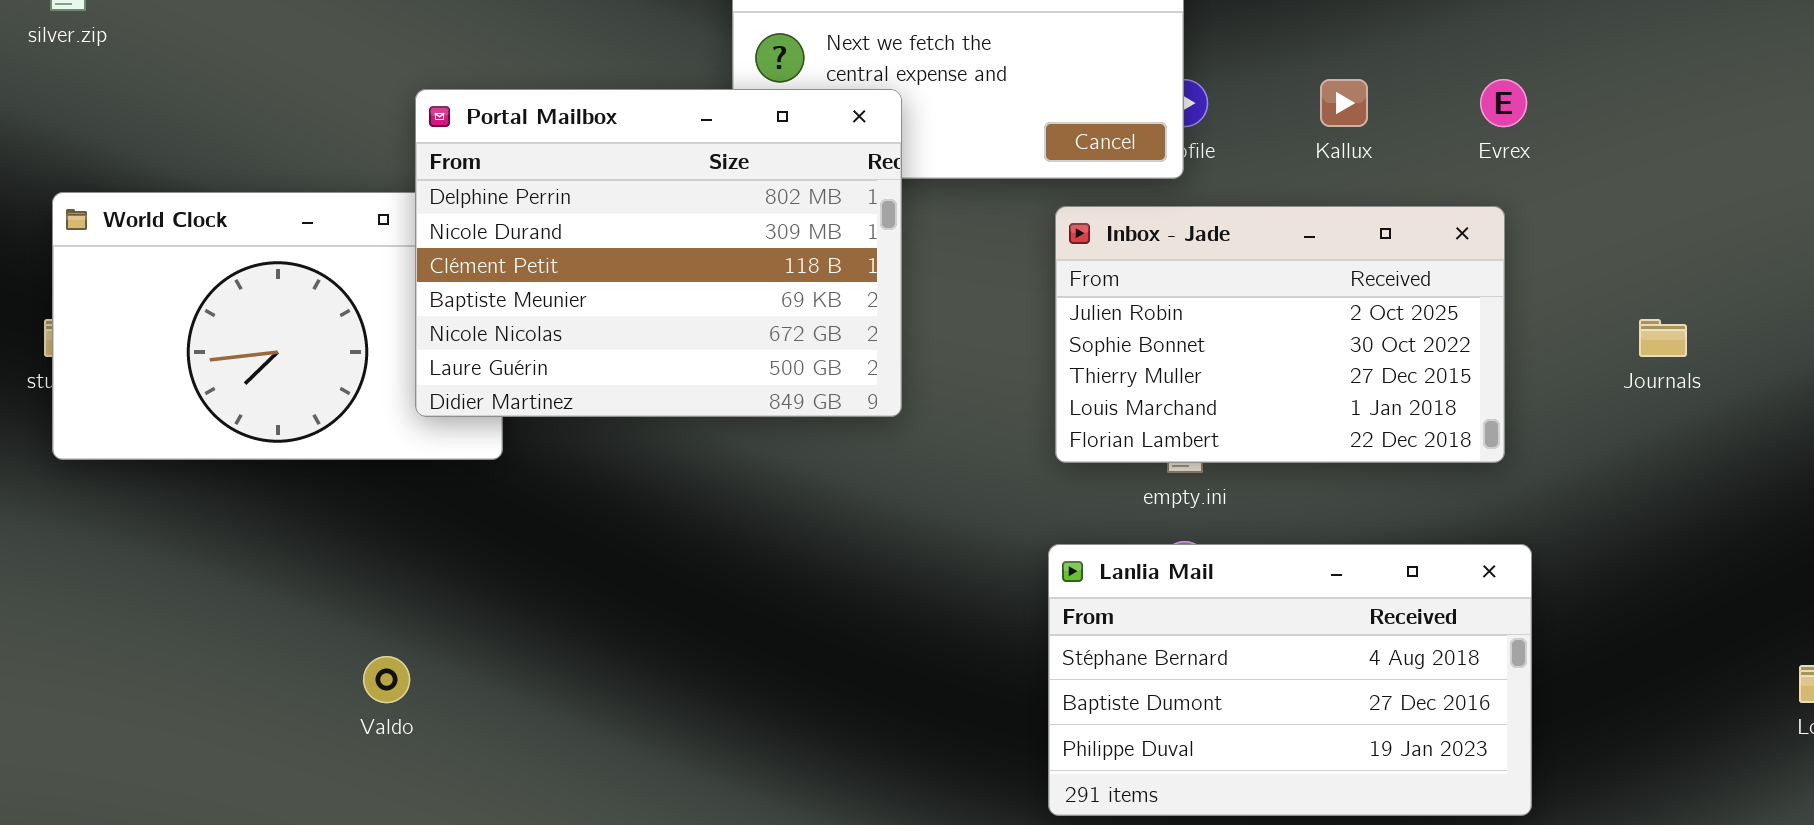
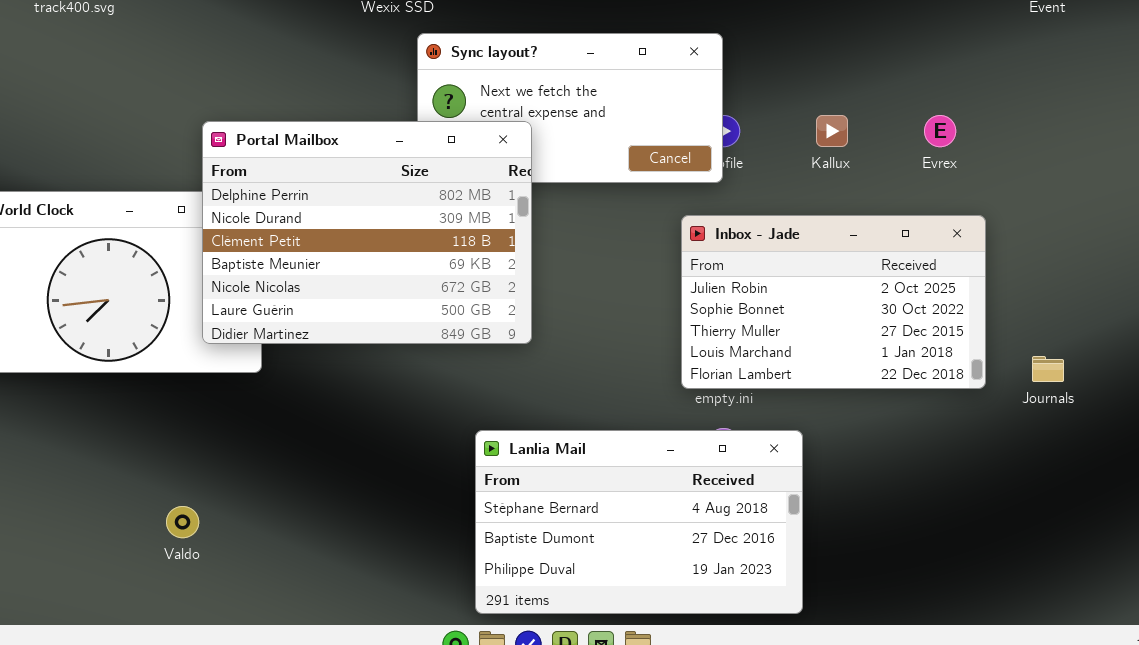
Inbox - Jade: [1055,206,1505,463] -> [681,215,986,389], moved
Journals: [1639,319,1687,357] -> [1032,356,1064,382], moved
Lanlia Mail: [1048,544,1532,816] -> [475,430,803,614], moved

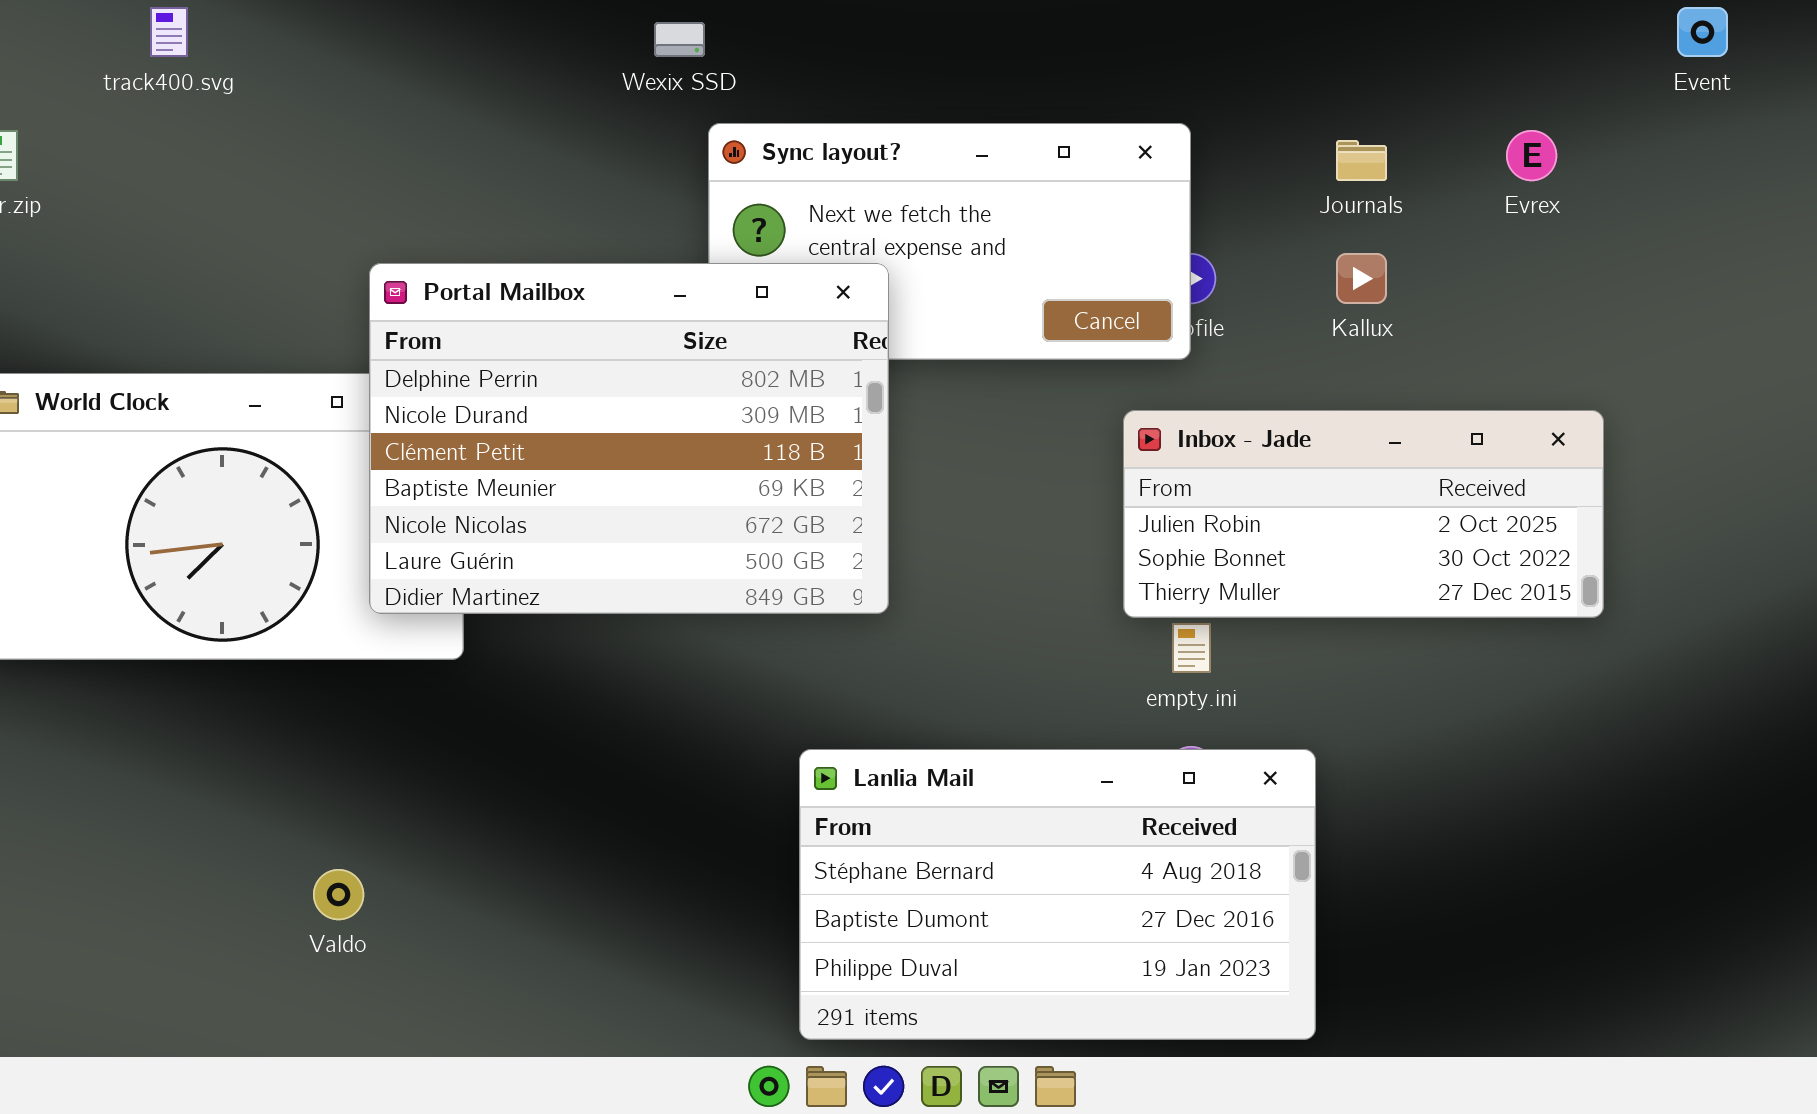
Evrex: [924,115,956,147] -> [1506,130,1557,181], moved
Inbox - Jade: [681,215,986,389] -> [1123,410,1604,618], resized
Journals: [1032,356,1064,382] -> [1336,140,1387,181], moved

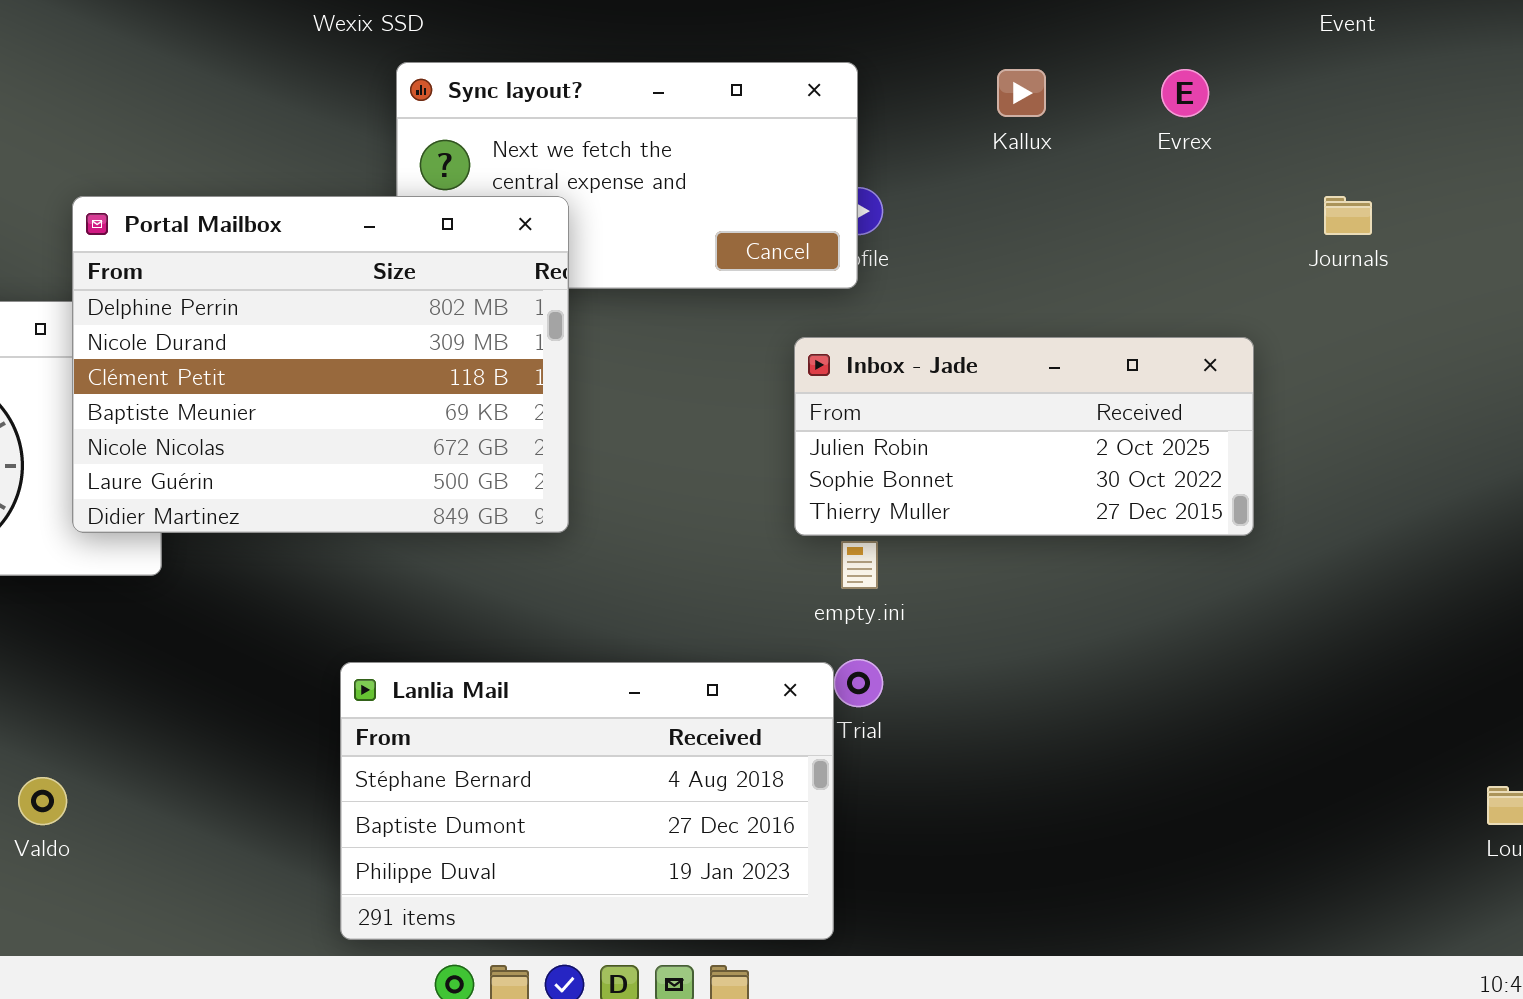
Journals: [1336,140,1387,181] -> [1324,196,1372,235], moved
Kallux: [1336,253,1387,304] -> [997,69,1046,117], moved
Lanlia Mail: [799,749,1316,1040] -> [340,662,834,940], moved

